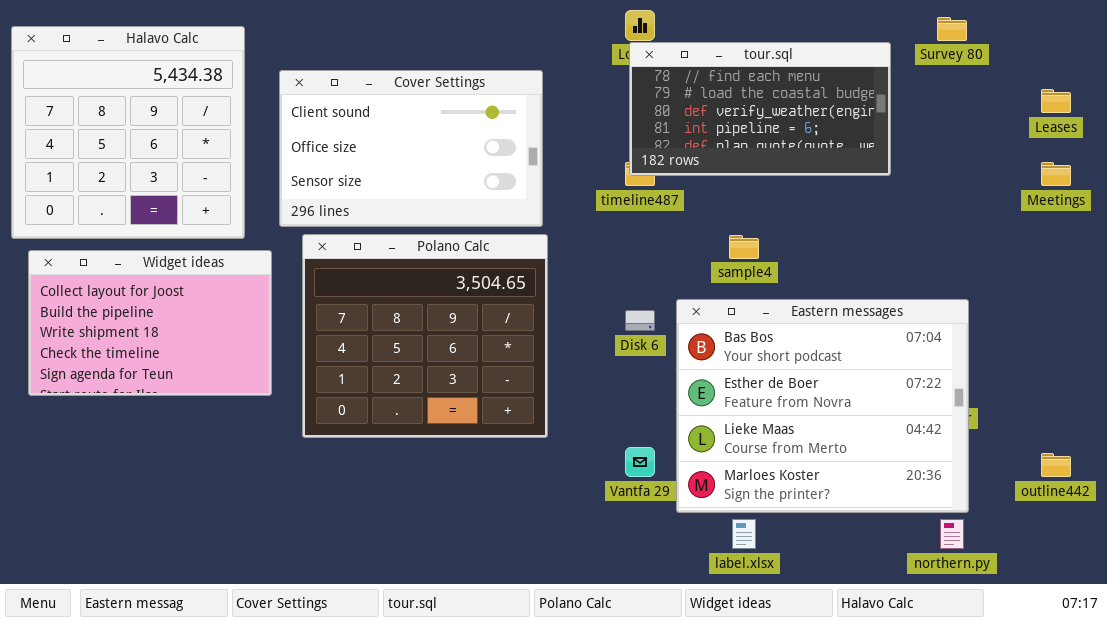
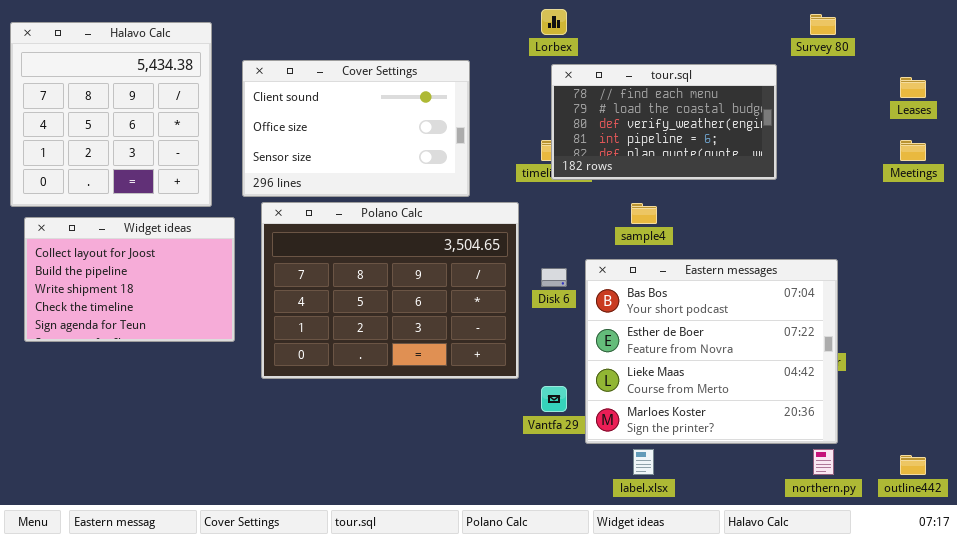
tour.sql: [629,42,891,176] -> [551,64,777,180], moved
Polano Calc: [302,234,548,438] -> [261,202,519,379], resized
outline442: [1041,453,1071,477] -> [900,455,926,475], moved

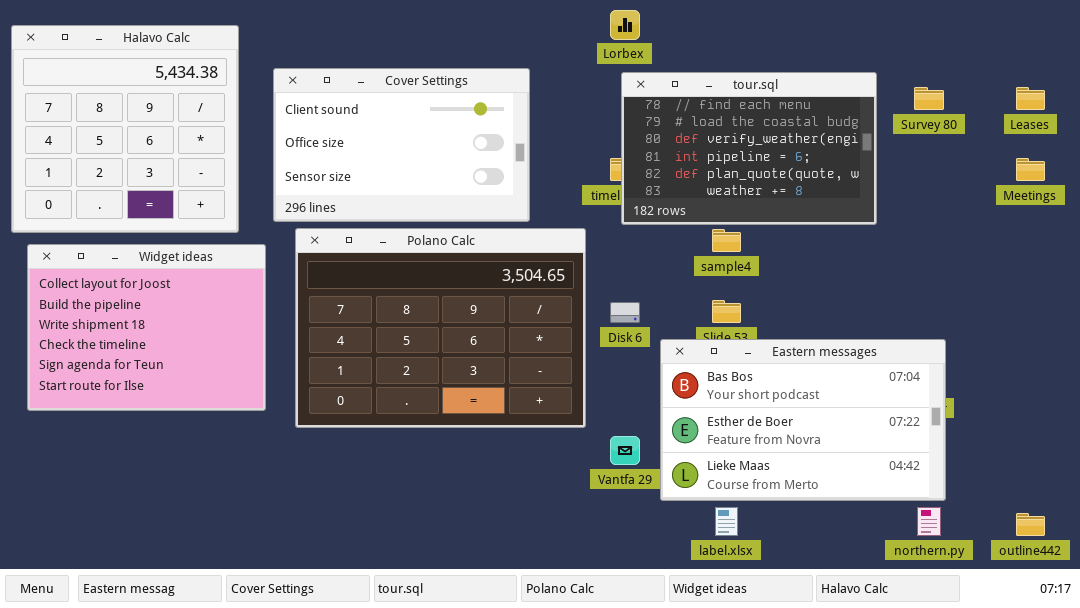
Survey 80: [810,14,836,35] -> [914,87,944,110], moved
tour.sql: [551,64,777,180] -> [621,72,877,225], resized
Widget ideas: [24,217,235,342] -> [27,244,266,411], resized
Eastern messages: [585,259,838,444] -> [660,339,946,501], resized

